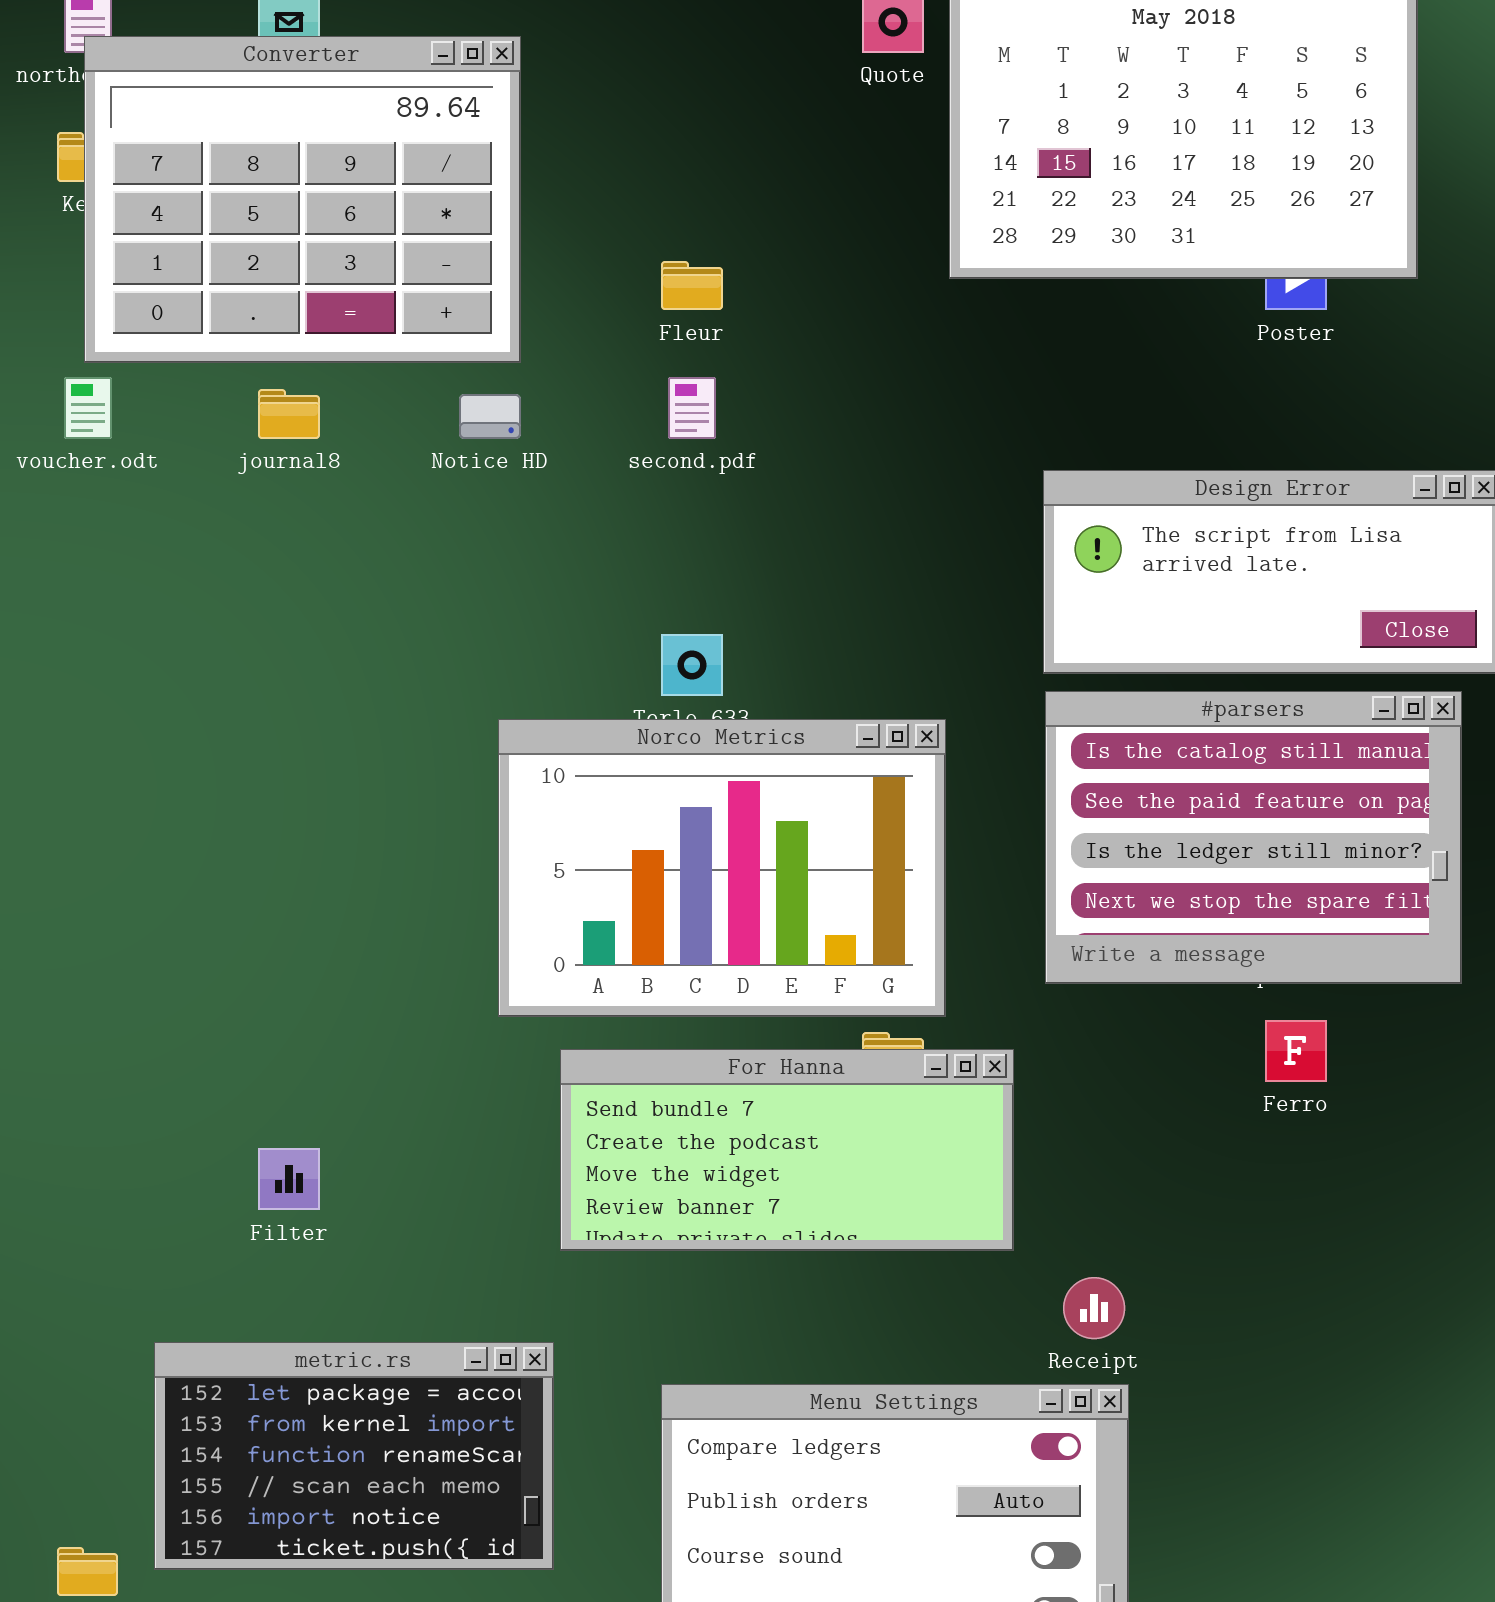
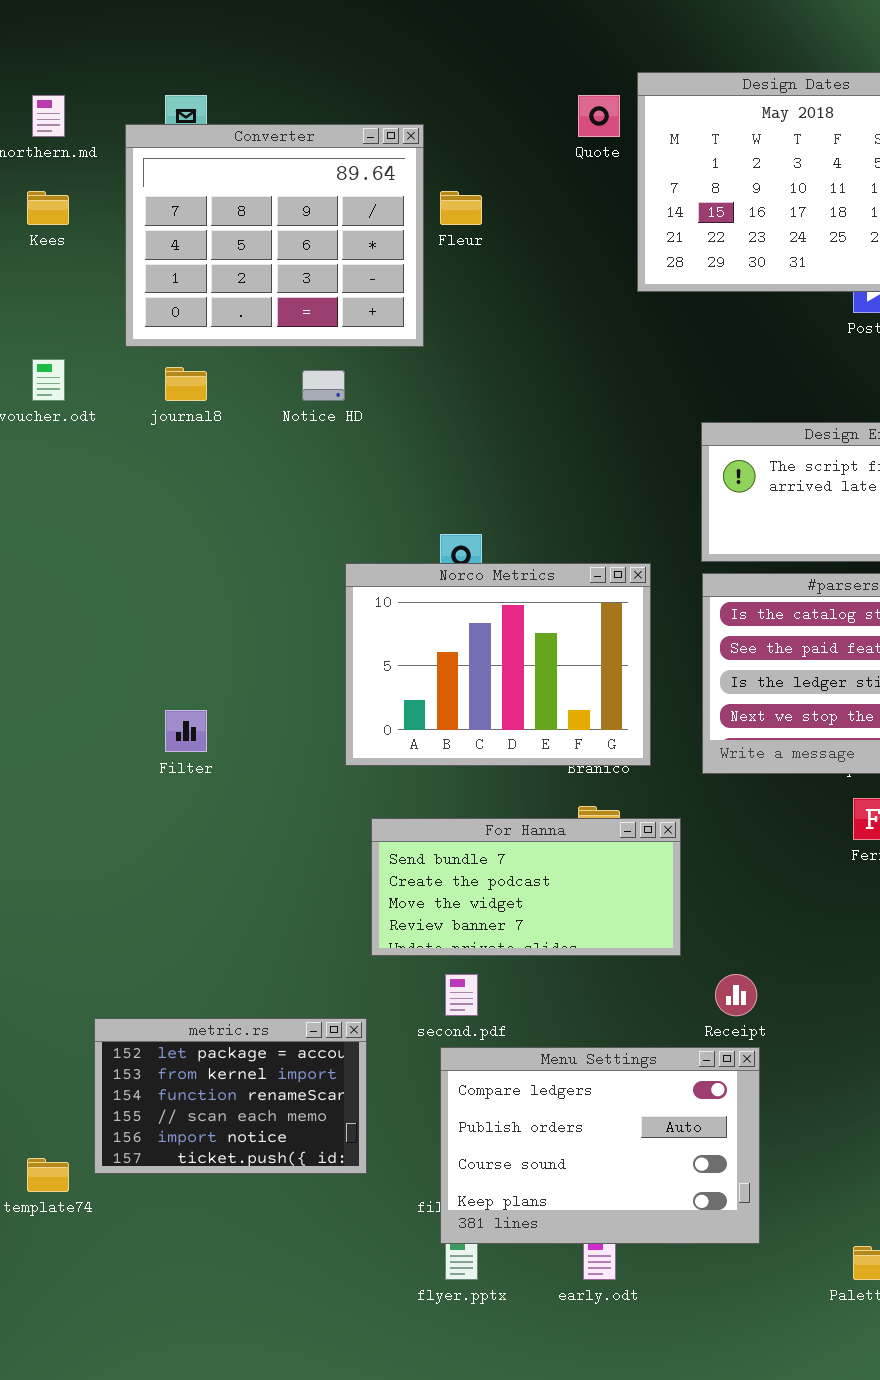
Converter: [84,36,521,363] -> [125,124,424,347], moved
Fleur: [661,261,723,310] -> [440,191,482,225], moved
second.pdf: [668,377,716,439] -> [445,974,478,1016], moved
Norco Metrics: [498,719,946,1017] -> [345,563,651,766], moved
Filter: [258,1148,320,1210] -> [165,710,207,752], moved

